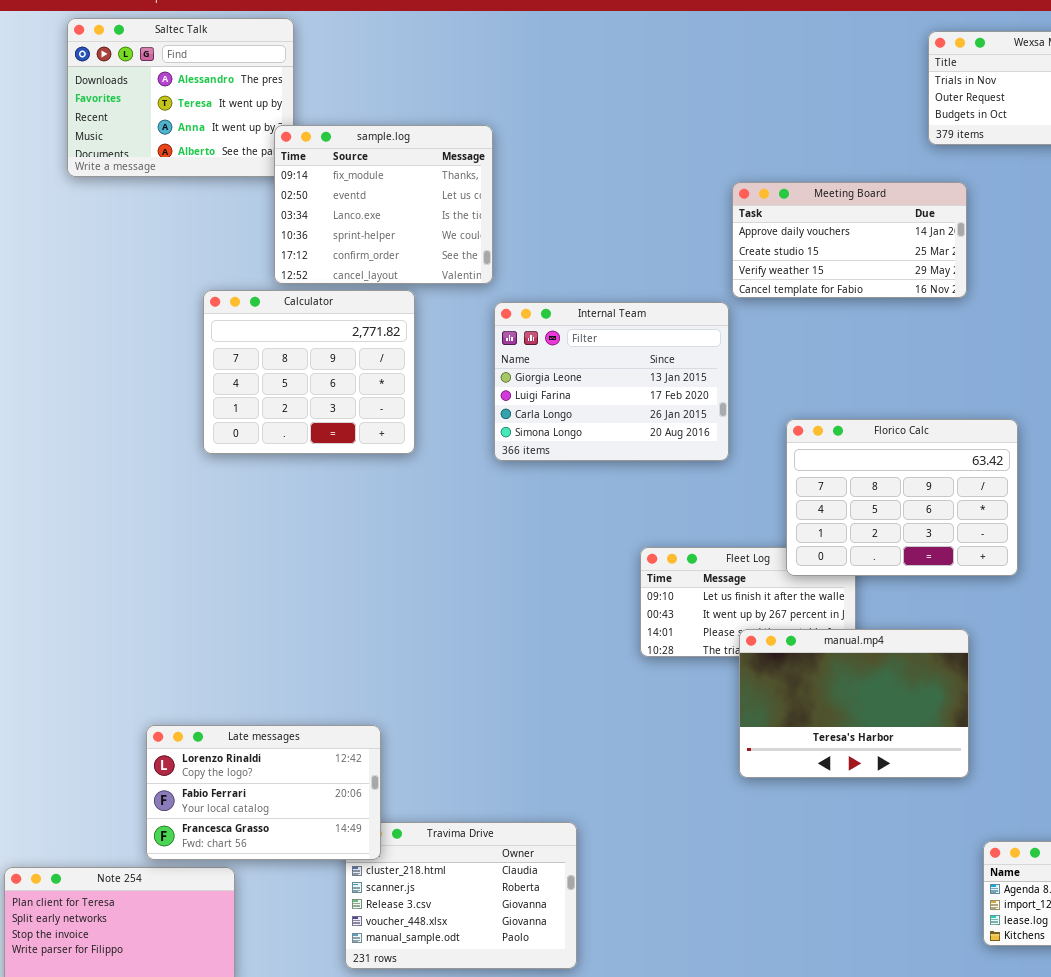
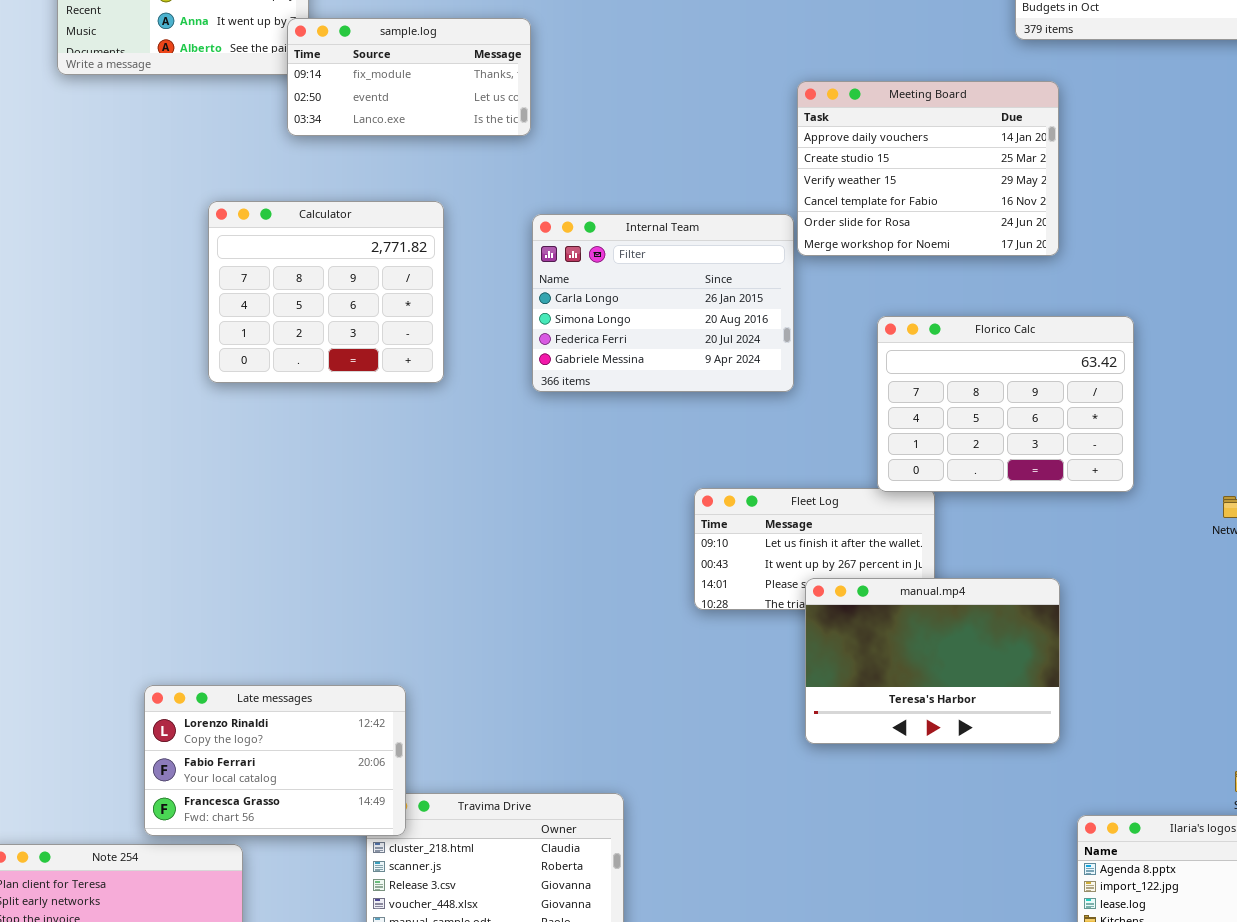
sample.log: [274,125,493,284] -> [287,18,531,136], resized
Meeting Board: [732,182,967,298] -> [797,81,1059,256], resized
Internal Team: [494,302,729,461] -> [532,214,794,392], scrolled down 2 rows
Florico Calc: [786,419,1018,576] -> [877,316,1134,492], moved

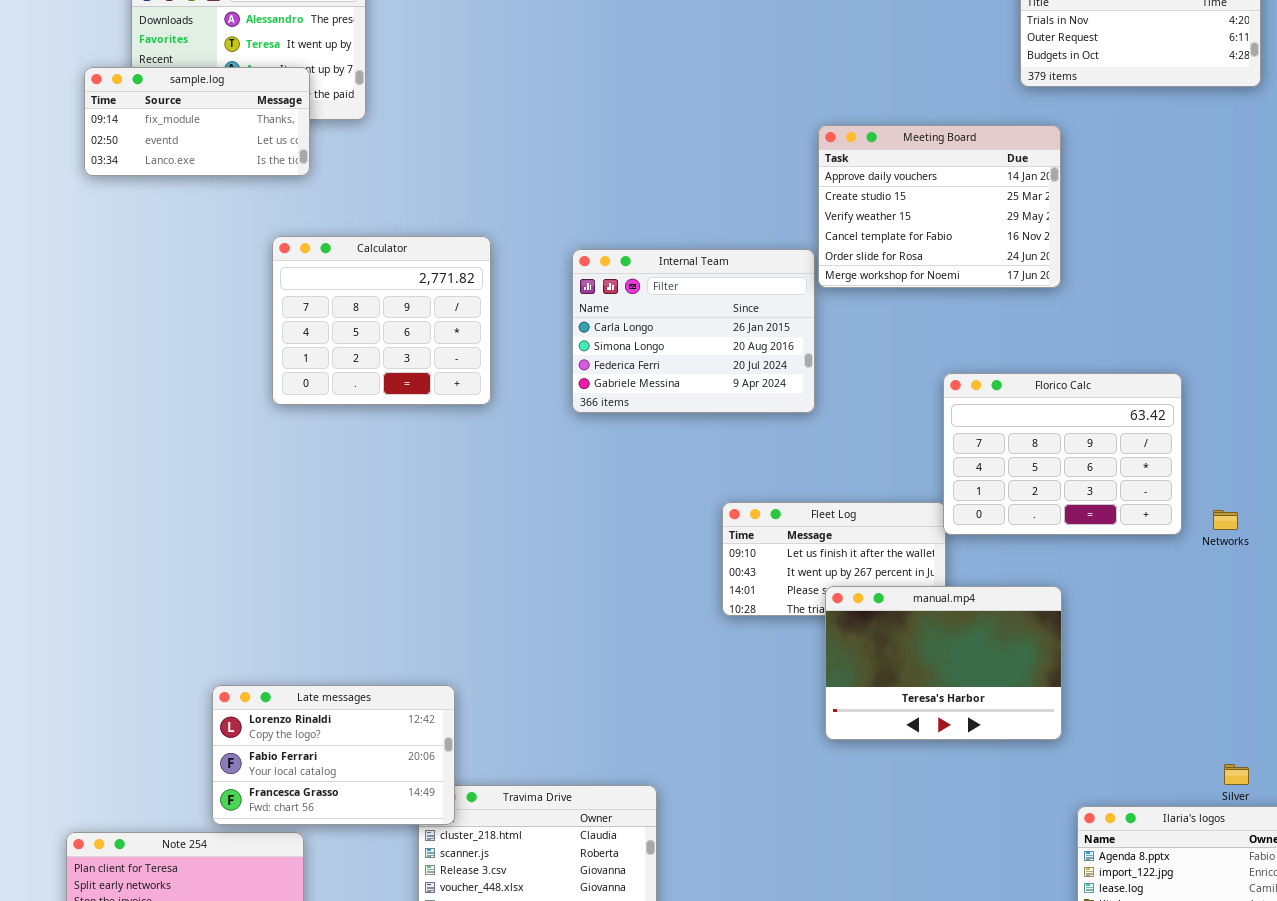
sample.log: [287,18,531,136] -> [84,67,310,176], moved
Florico Calc: [877,316,1134,492] -> [943,373,1182,535], moved

